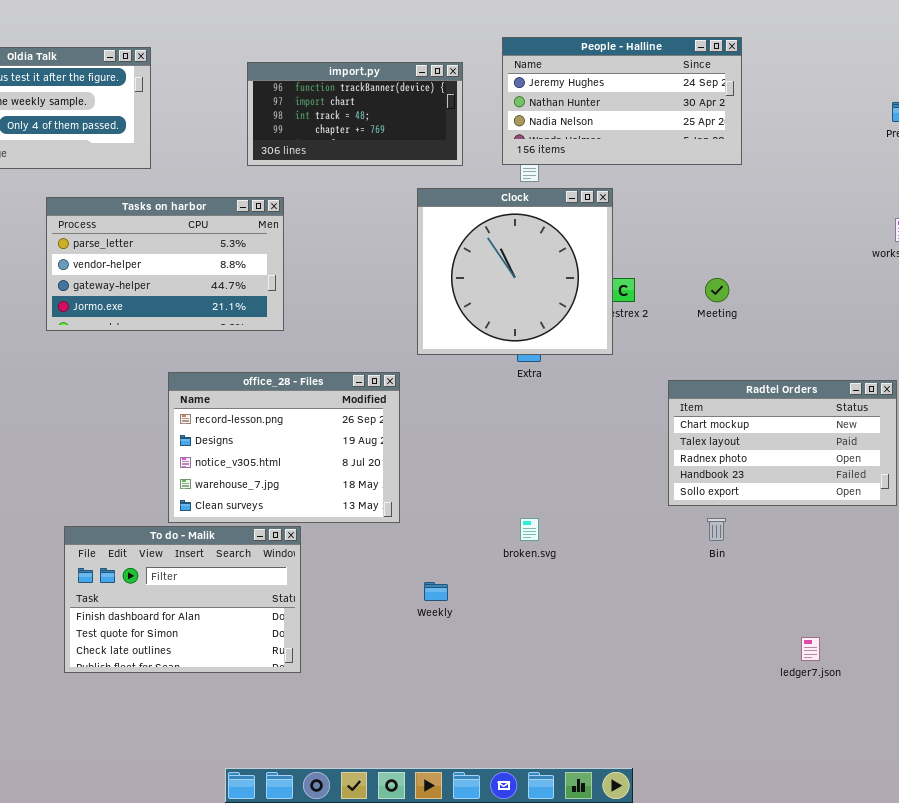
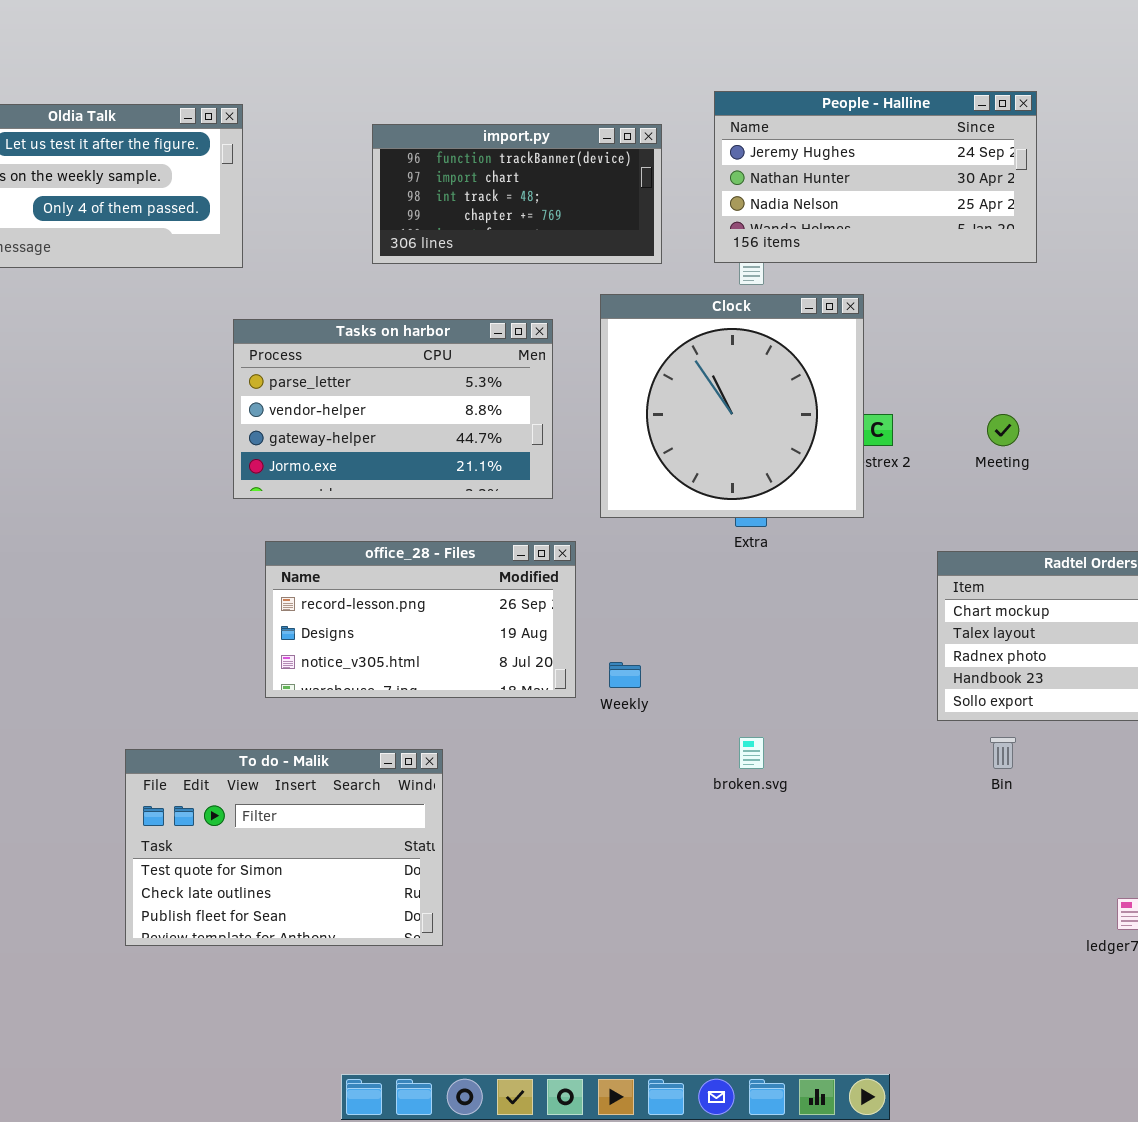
Tasks on harbor: [46,197,284,331] -> [233,319,553,499], moved
office_28 - Files: [168,372,400,523] -> [265,541,576,698], resized
To do - Malik: [64,526,301,673] -> [125,749,443,946], scrolled down 1 row
Weekly: [424,582,448,601] -> [609,662,641,688], moved

